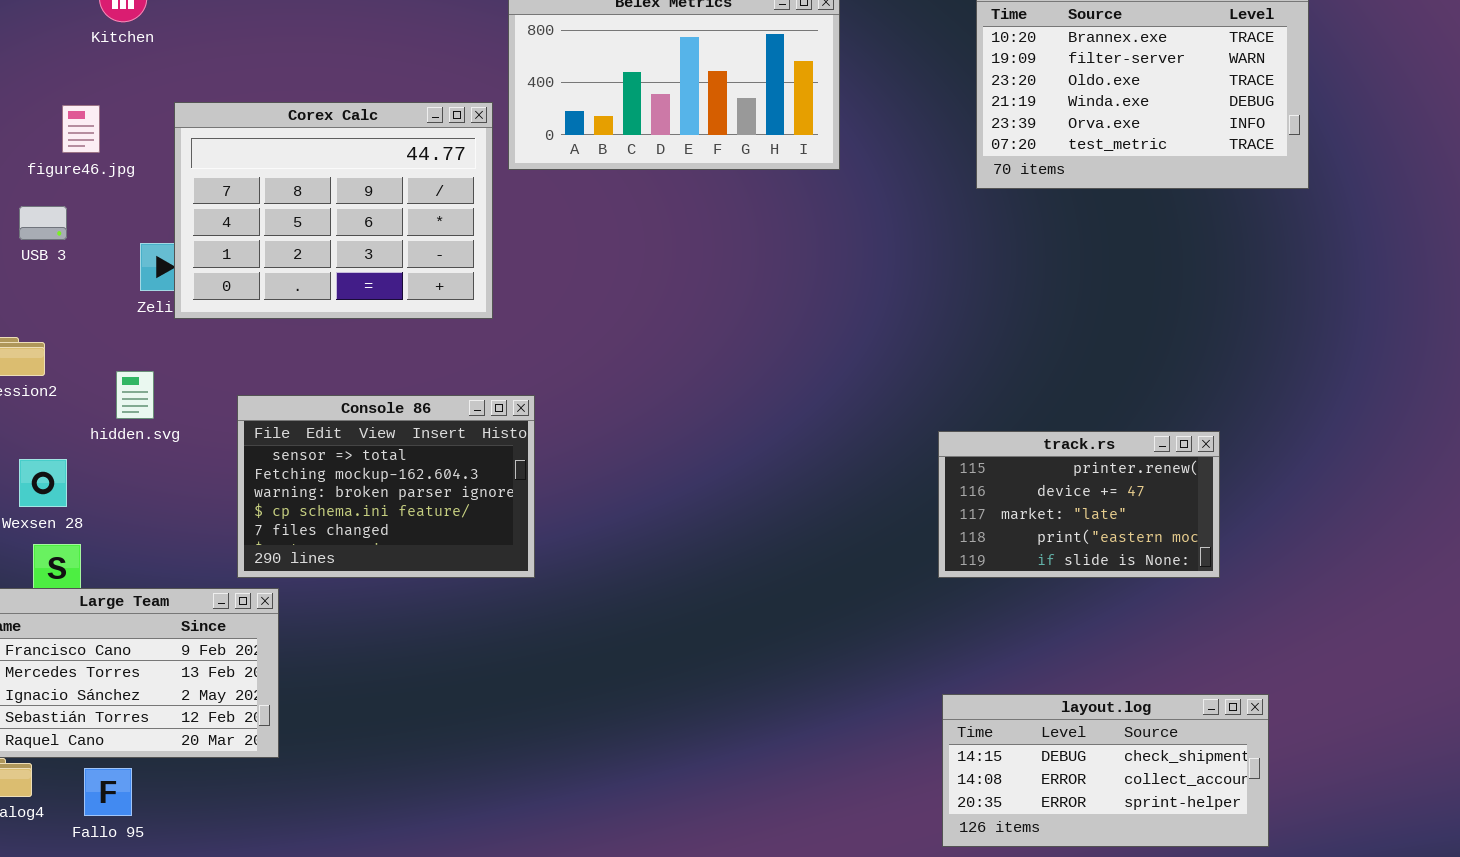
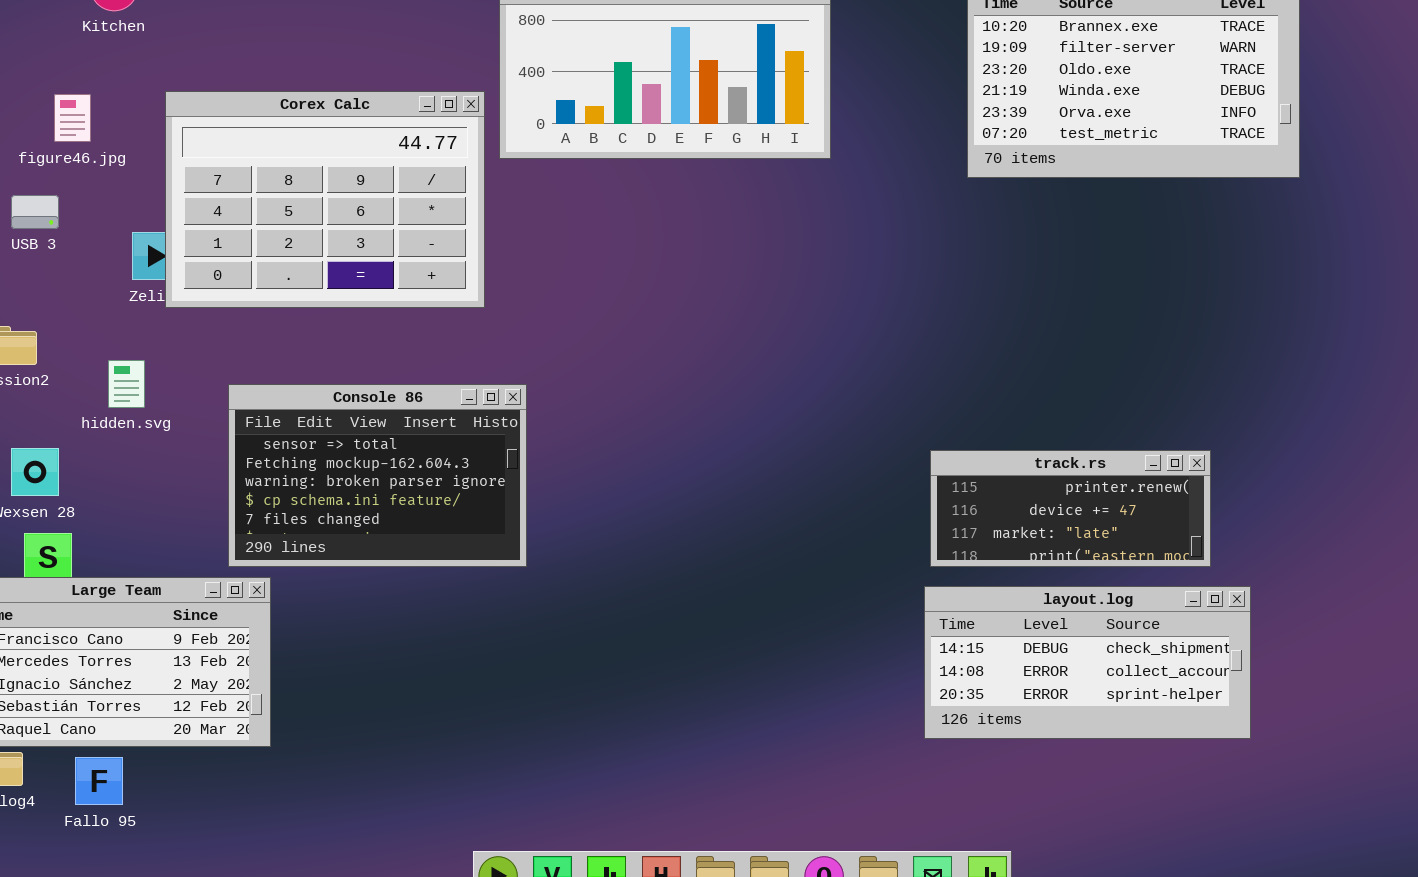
track.rs: [938,431,1220,578] -> [930,450,1211,567], resized
layout.log: [942,694,1269,847] -> [924,586,1251,739], moved

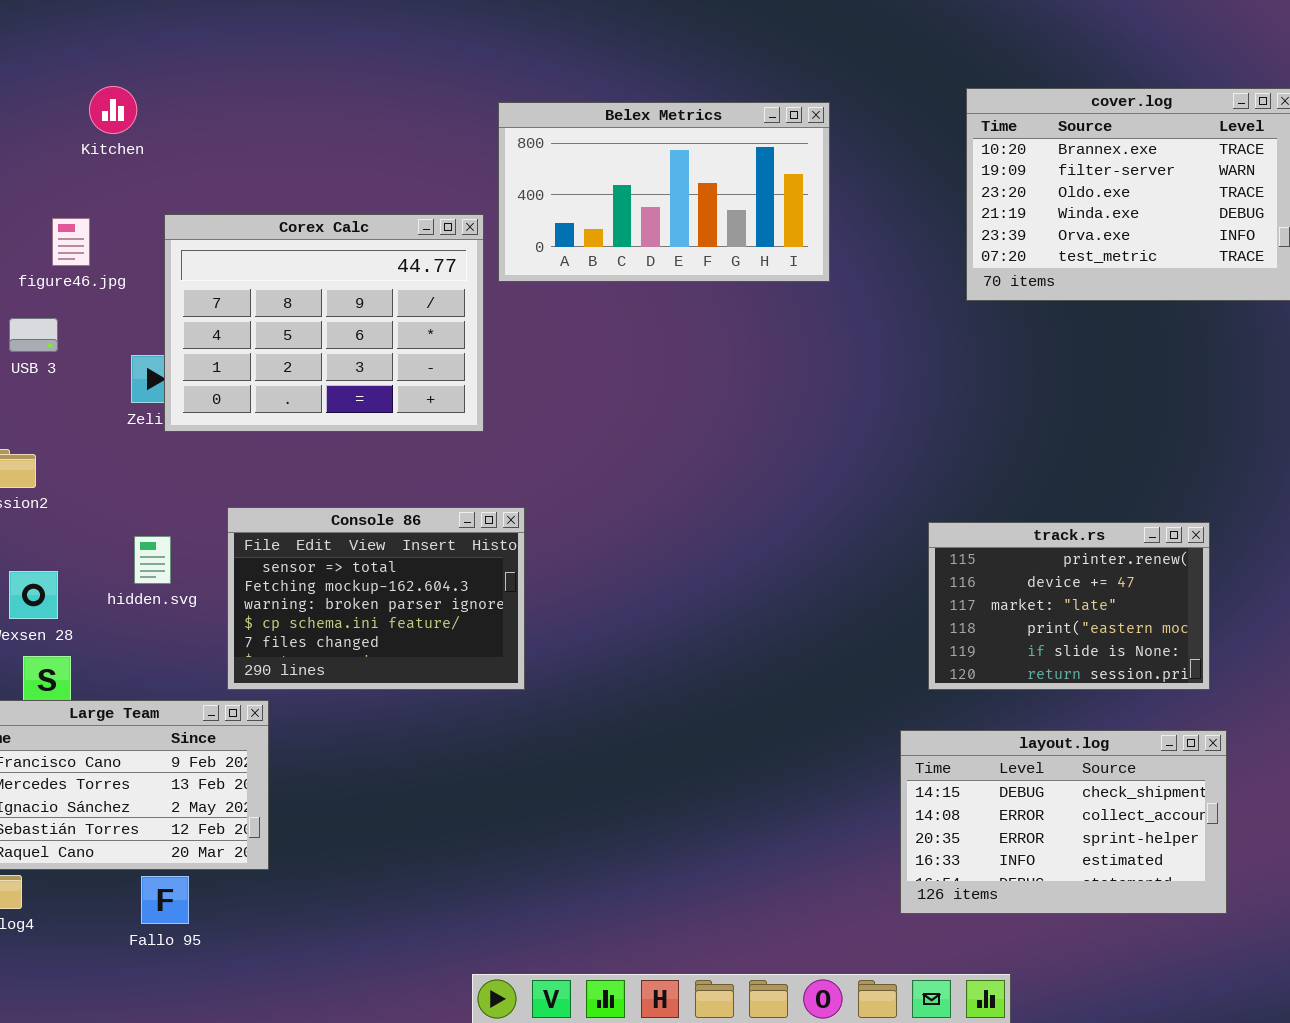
hidden.svg: [108,360,145,408] -> [134,536,171,584], moved
track.rs: [930,450,1211,567] -> [928,522,1210,690], resized
layout.log: [924,586,1251,739] -> [900,730,1227,914], moved, resized
Fallo 95: [75,757,123,805] -> [141,876,189,924], moved

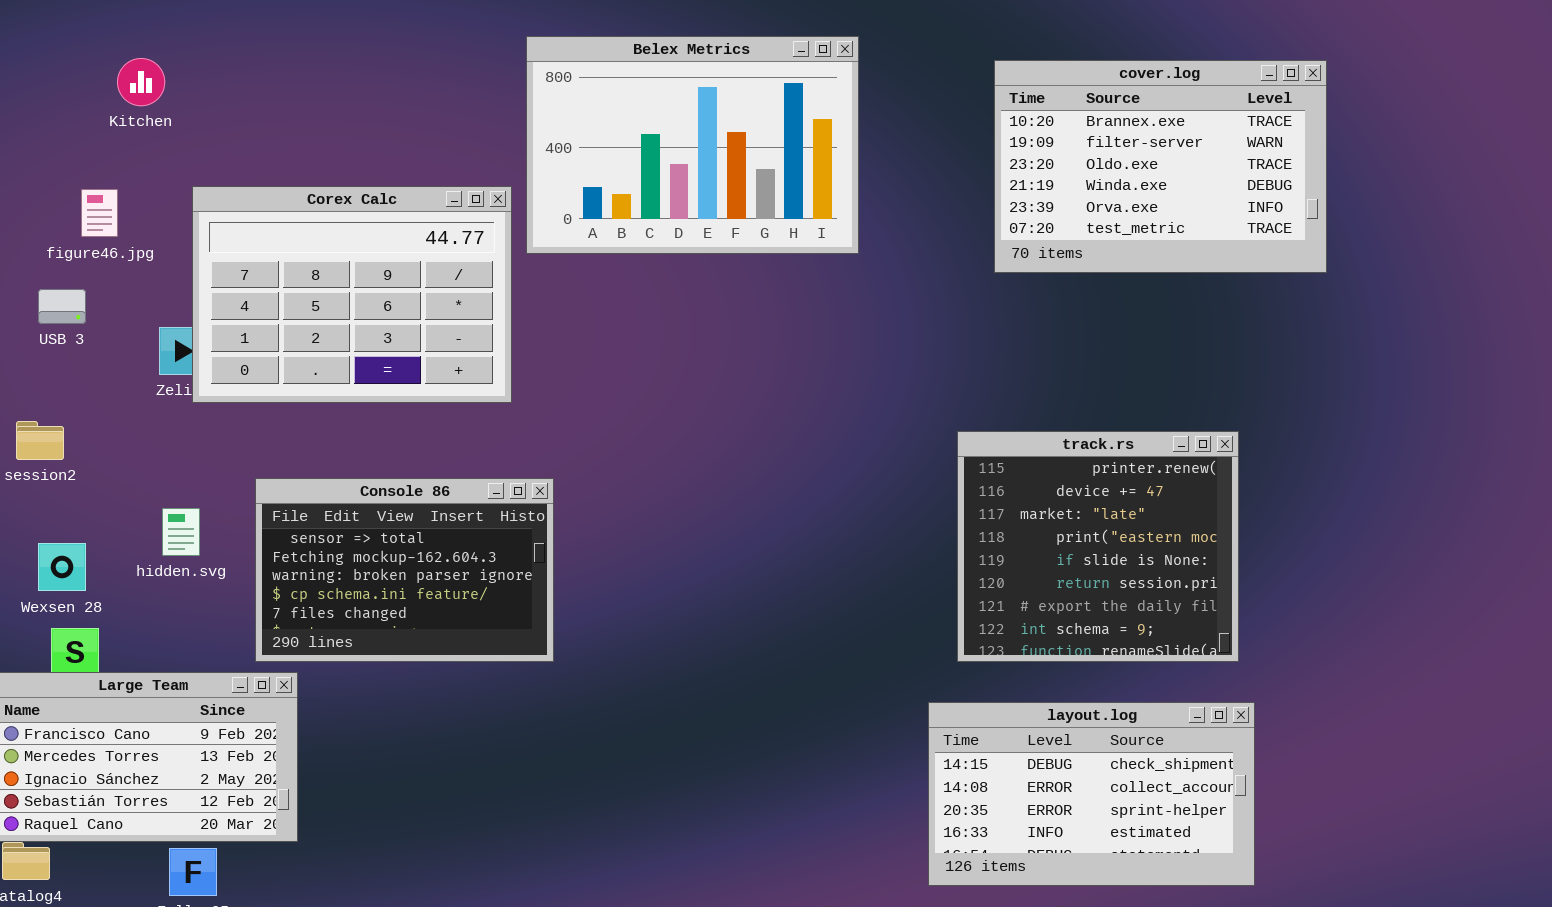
Belex Metrics: [498,102,830,282] -> [526,36,859,254], resized
track.rs: [928,522,1210,690] -> [957,431,1239,662], resized

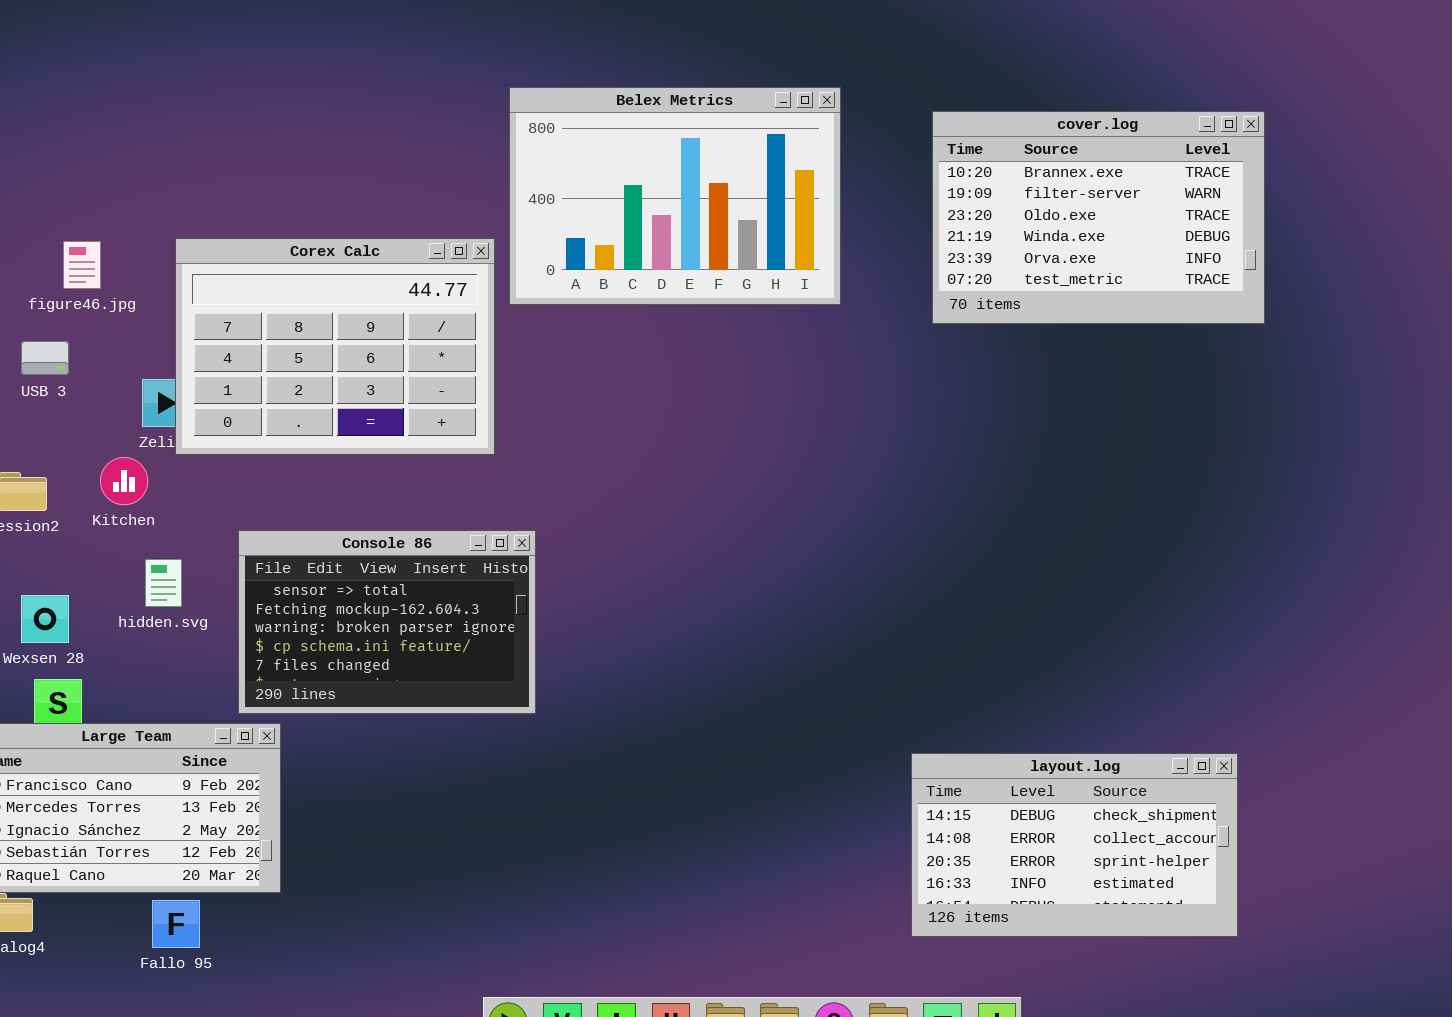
Kitchen: [117,58,165,106] -> [100,457,148,505], moved
cover.log: [994,60,1327,273] -> [932,111,1265,324], moved
track.rs: [957,431,1239,662] -> none, closed

